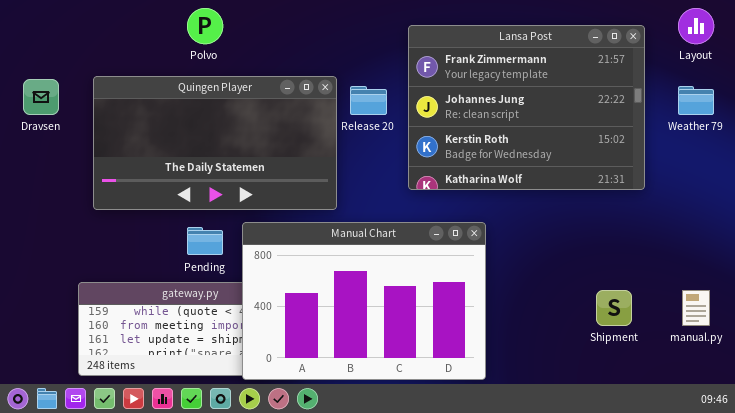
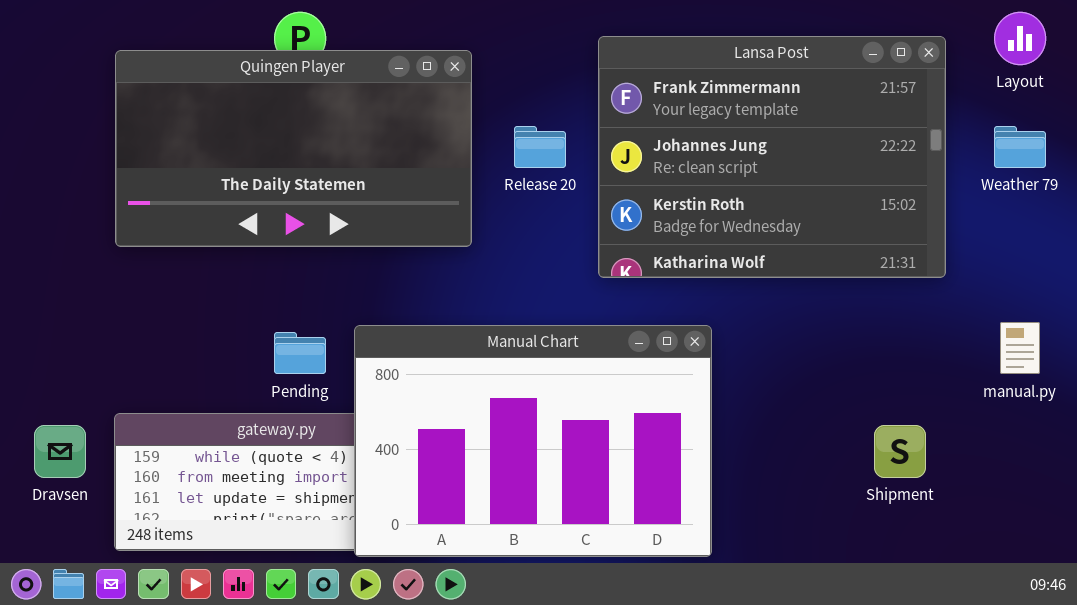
Quingen Player: [93,76,337,210] -> [115,50,472,247], moved
Dravsen: [23,79,59,115] -> [34,425,86,478], moved
manual.py: [682,290,710,326] -> [1000,322,1040,374], moved

